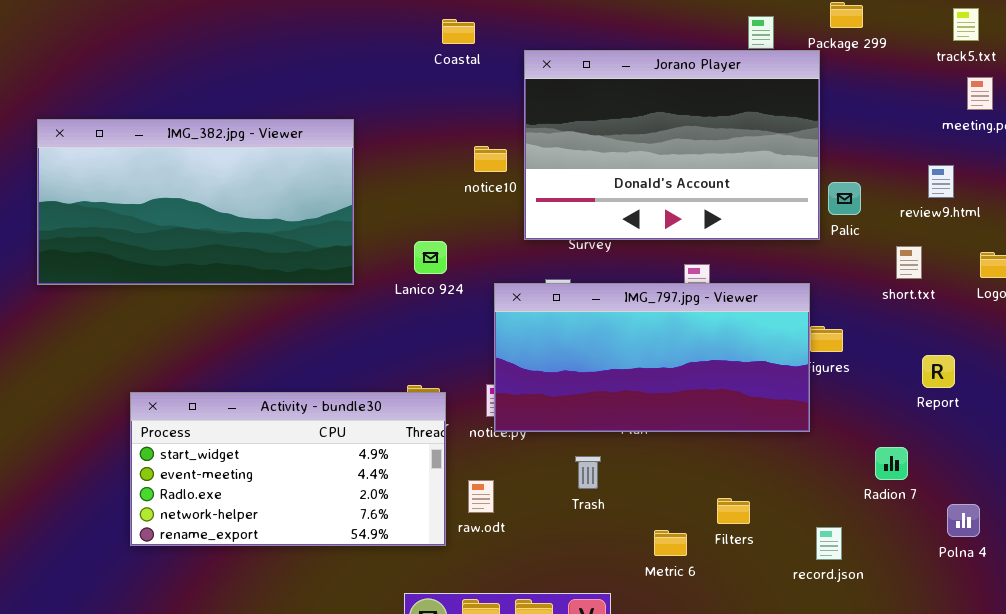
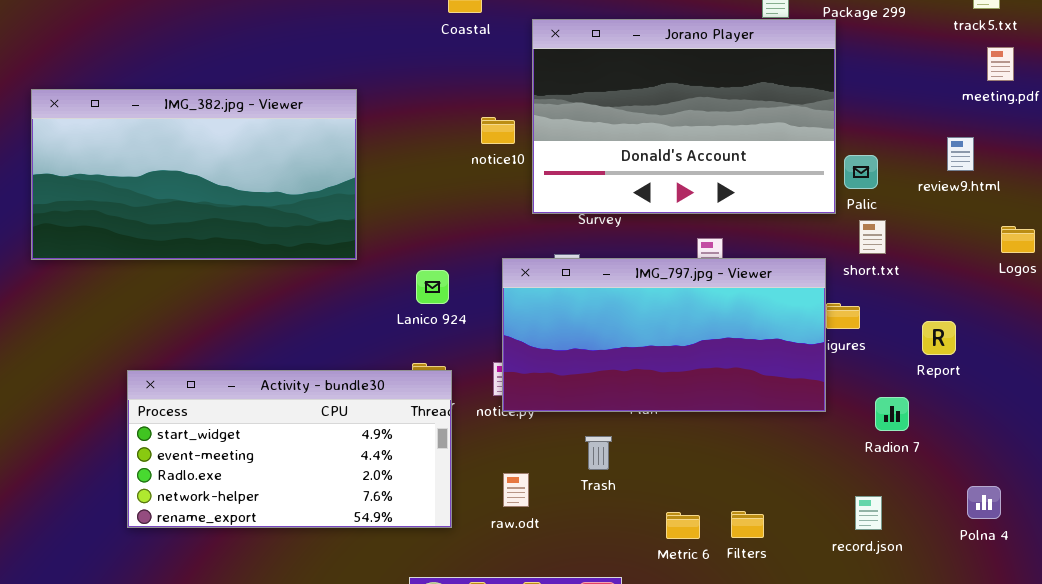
Lanico 924: [414,241,447,274] -> [416,270,449,304], moved
short.txt: [896,246,922,279] -> [859,220,886,254], moved
Report: [922,355,955,388] -> [922,321,956,355], moved
Radion 7: [875,447,908,480] -> [875,397,909,431], moved
raw.odt: [468,480,494,513] -> [503,473,529,507], moved
Filters: [717,498,750,524] -> [731,511,764,538], moved
record.json: [816,527,842,560] -> [855,496,882,530], moved

